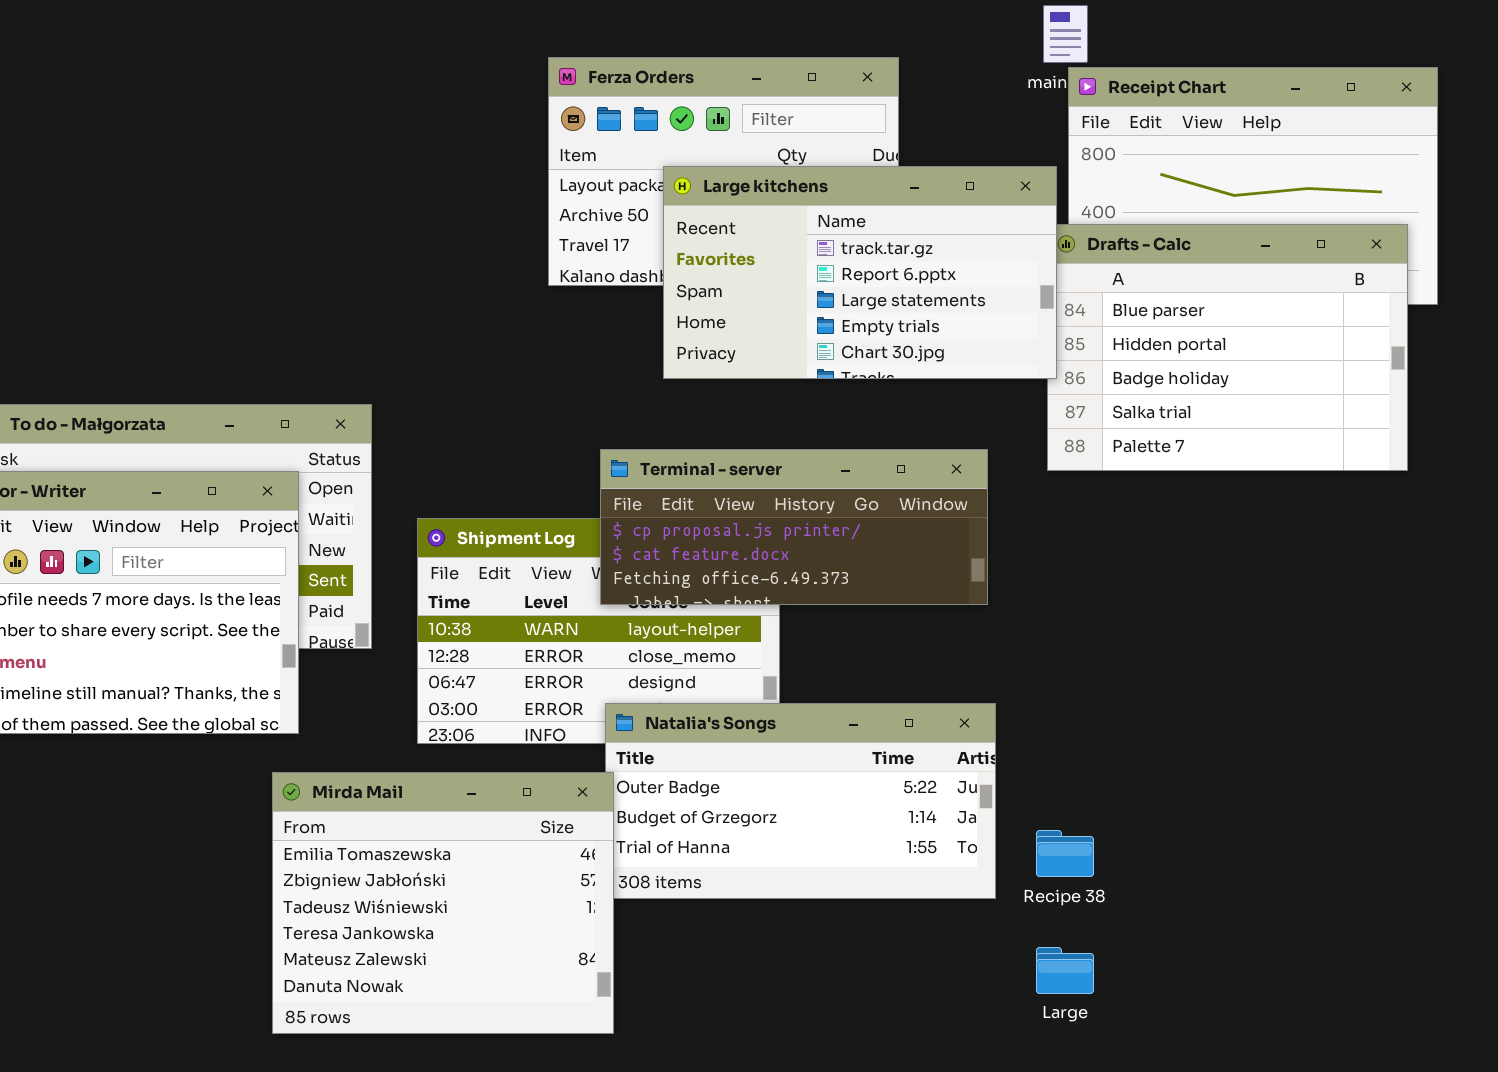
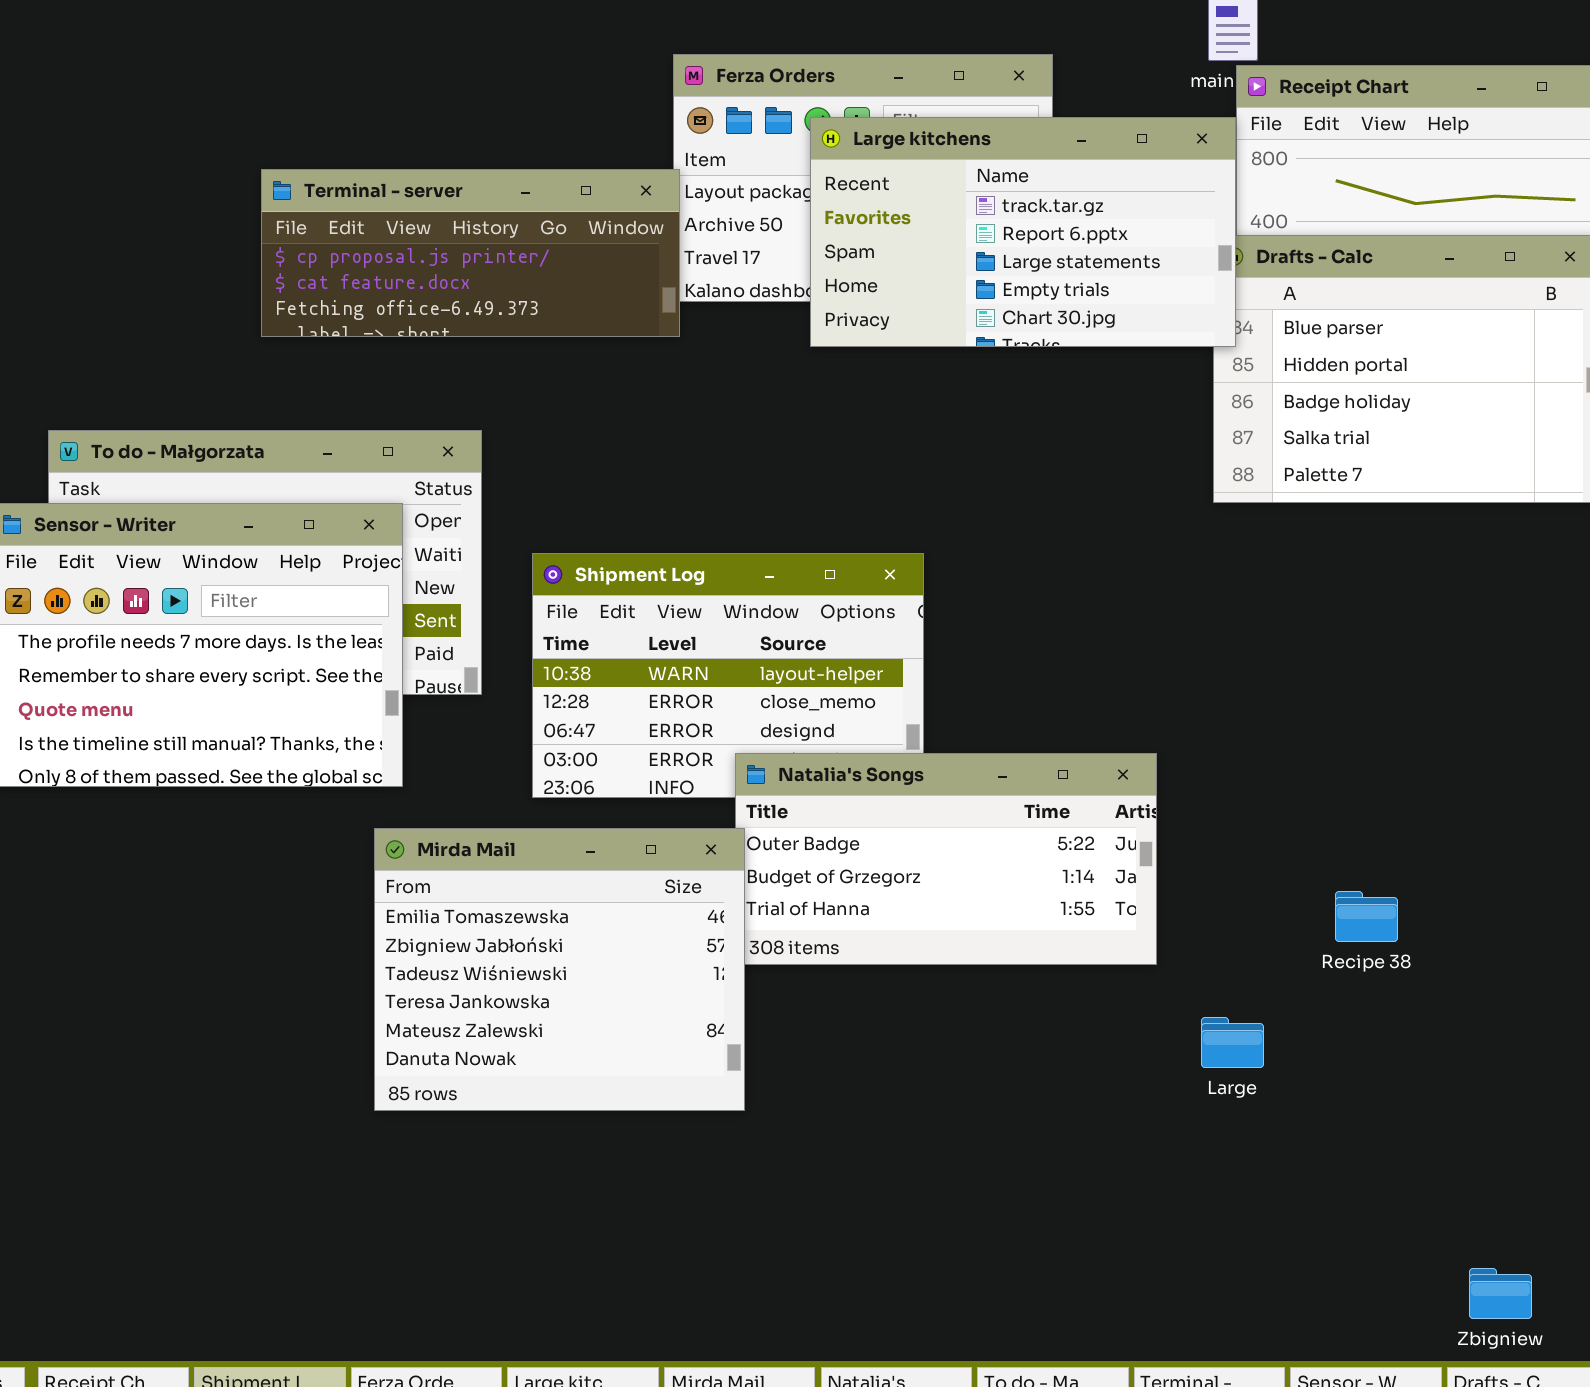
Large kitchens: [663,166,1057,379] -> [810,117,1236,347], moved
Terminal - server: [600,449,988,605] -> [261,169,680,337], moved
Recipe 38: [1036,830,1094,877] -> [1335,891,1398,942], moved

